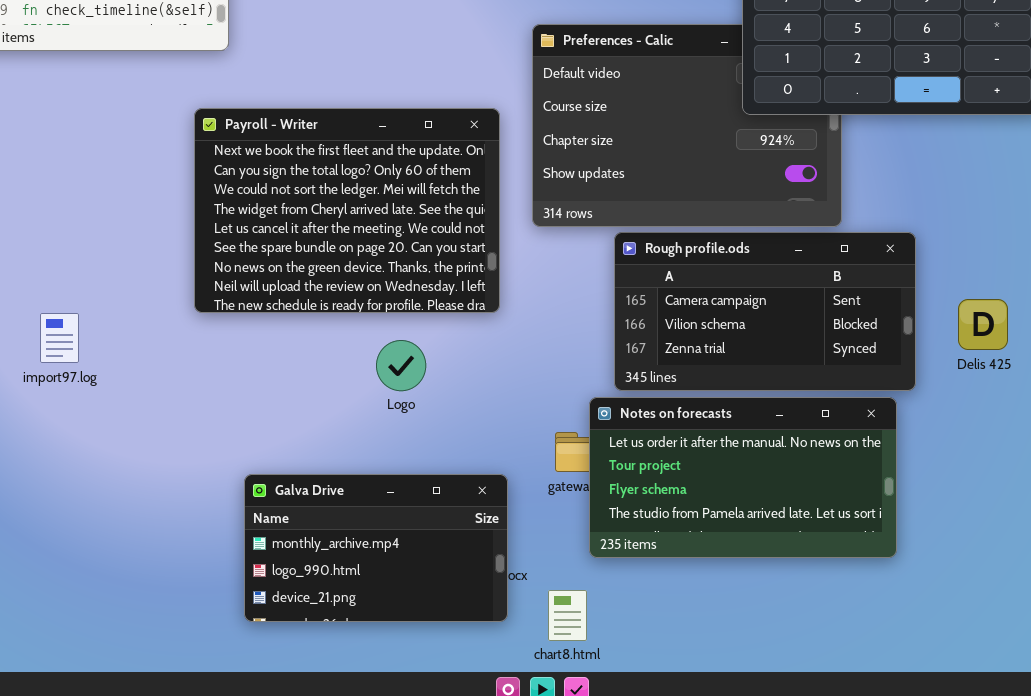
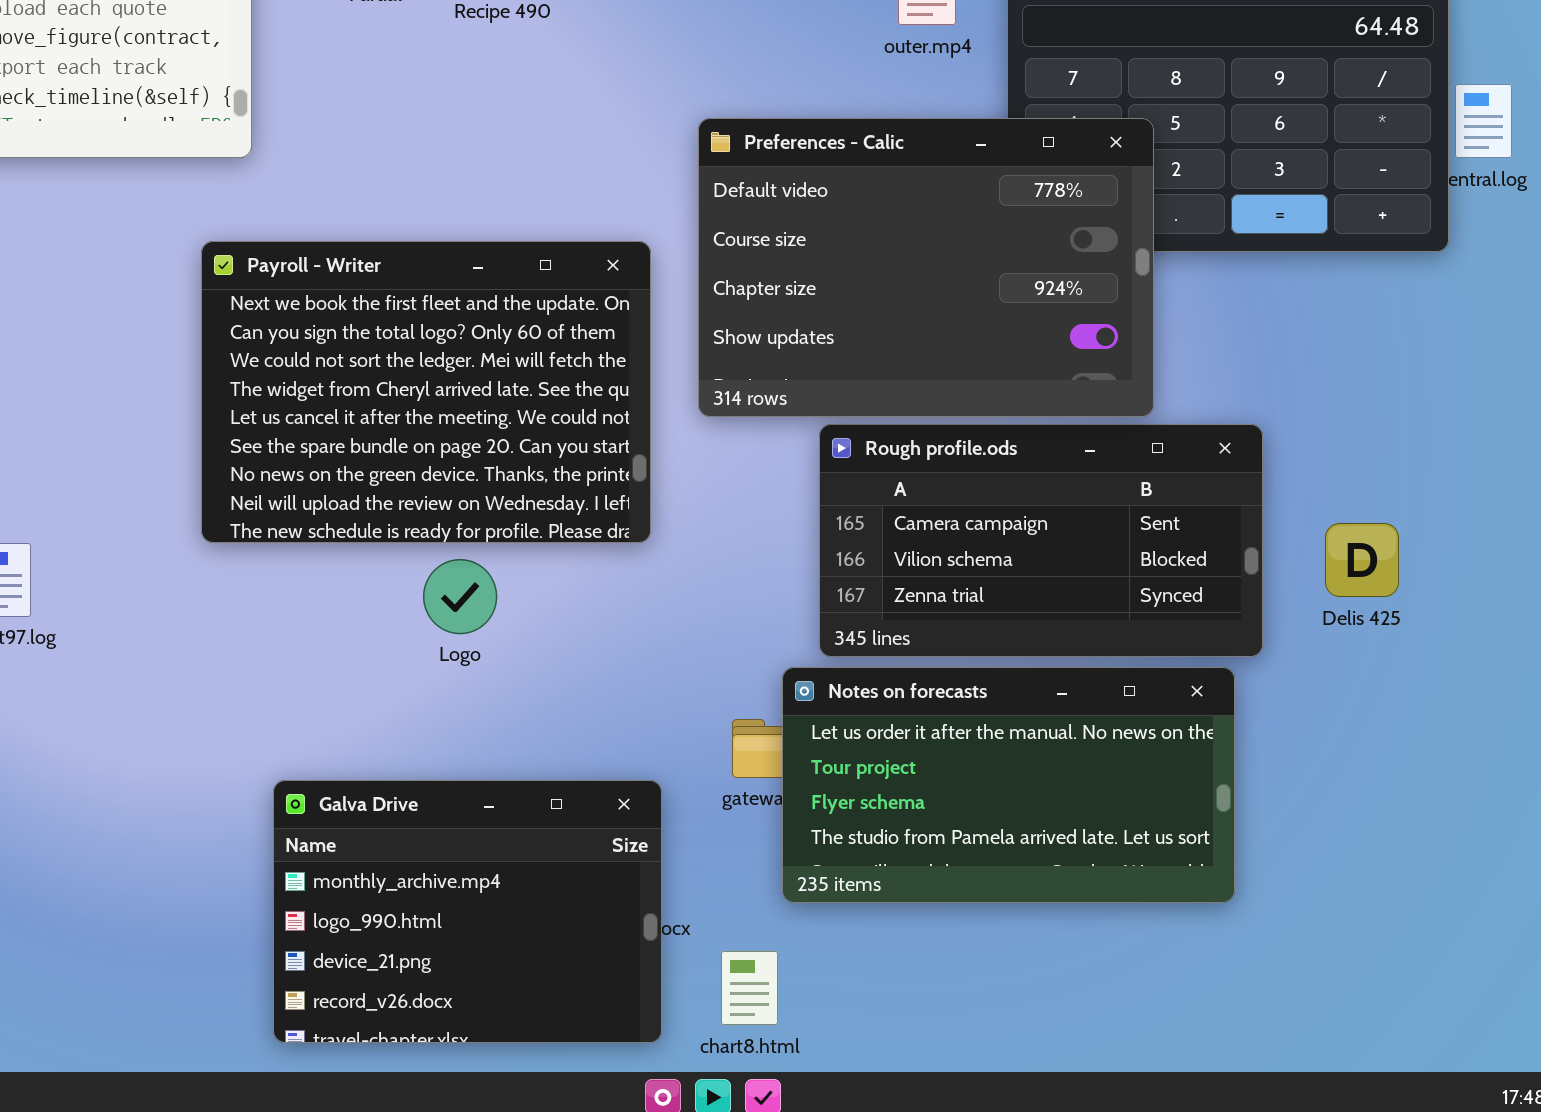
Preferences - Calic: [532,24,842,227] -> [698,118,1154,417], raised
Logo: [376,340,426,391] -> [423,559,497,634], moved
Galva Drive: [244,474,508,622] -> [273,780,662,1043], resized

